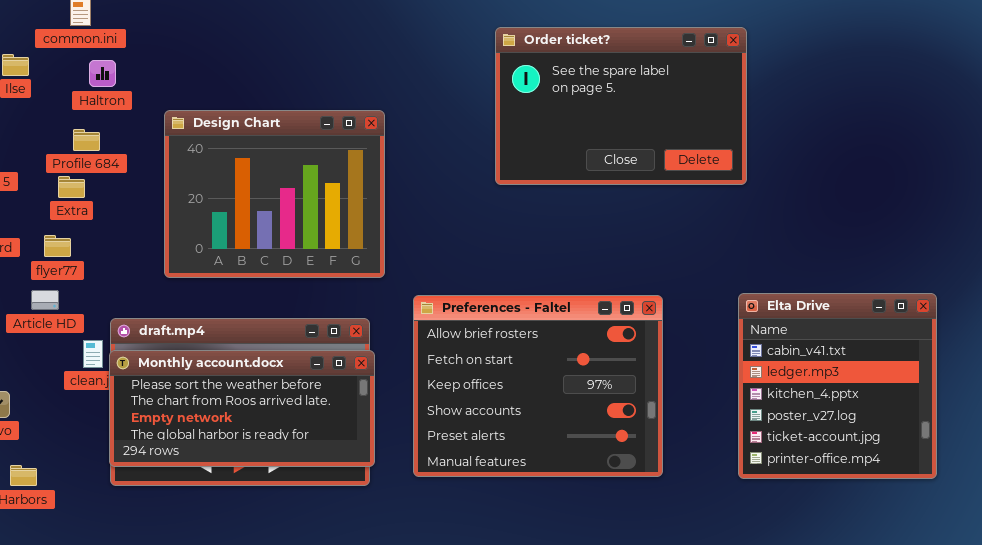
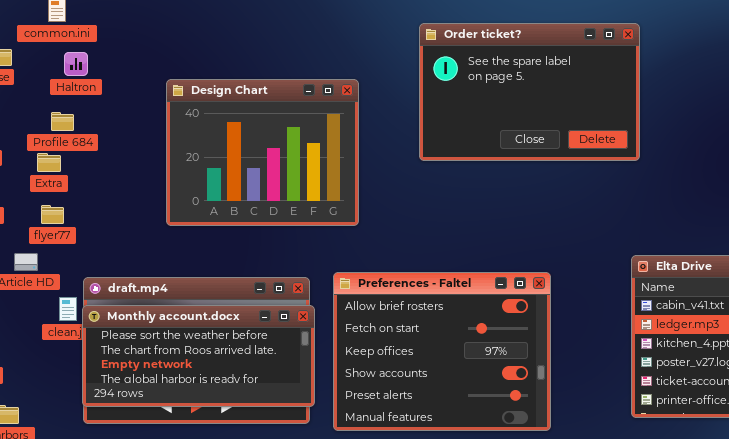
Design Chart: [164,110,385,278] -> [166,79,359,226], moved
flyer77: [44,235,71,257] -> [41,205,64,224], moved
Preferences - Faltel: [413,295,663,477] -> [333,272,551,431], moved

